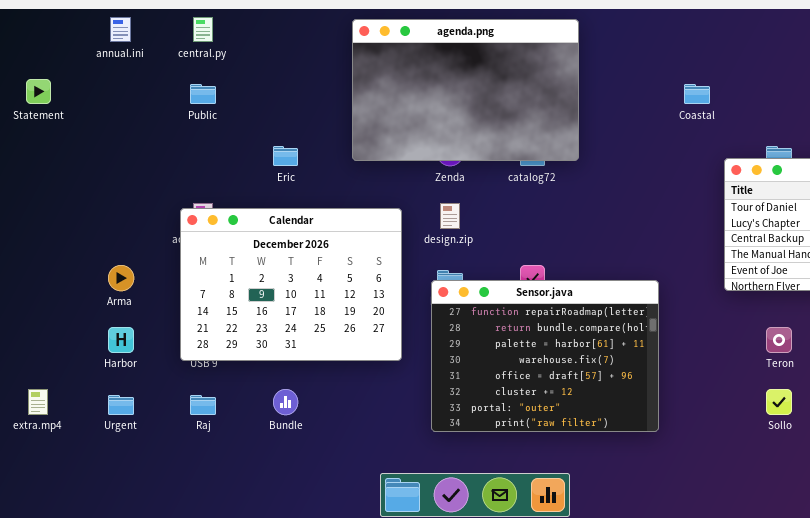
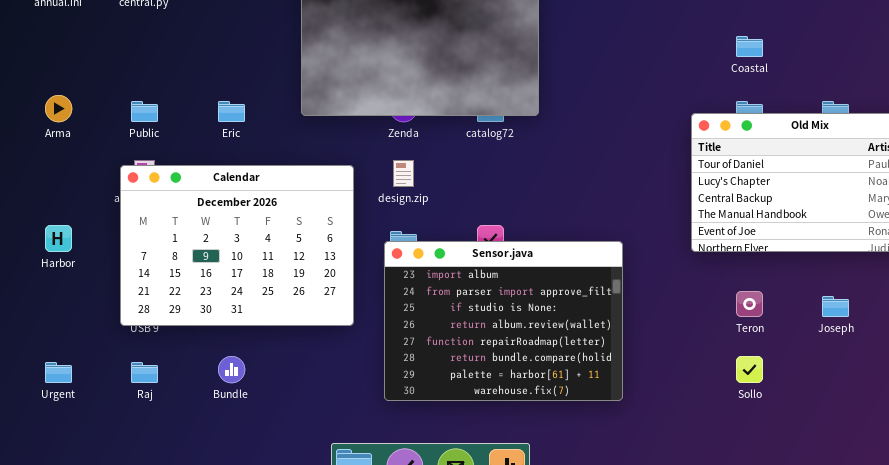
Public: [190,84,216,104] -> [131,101,158,122], moved
Coastal: [684,84,710,104] -> [736,36,763,57], moved
Arma: [108,265,134,291] -> [45,95,72,122], moved
Sensor.java: [431,280,659,432] -> [384,241,623,401], scrolled up 4 rows
Harbor: [108,327,134,353] -> [45,225,72,252], moved

